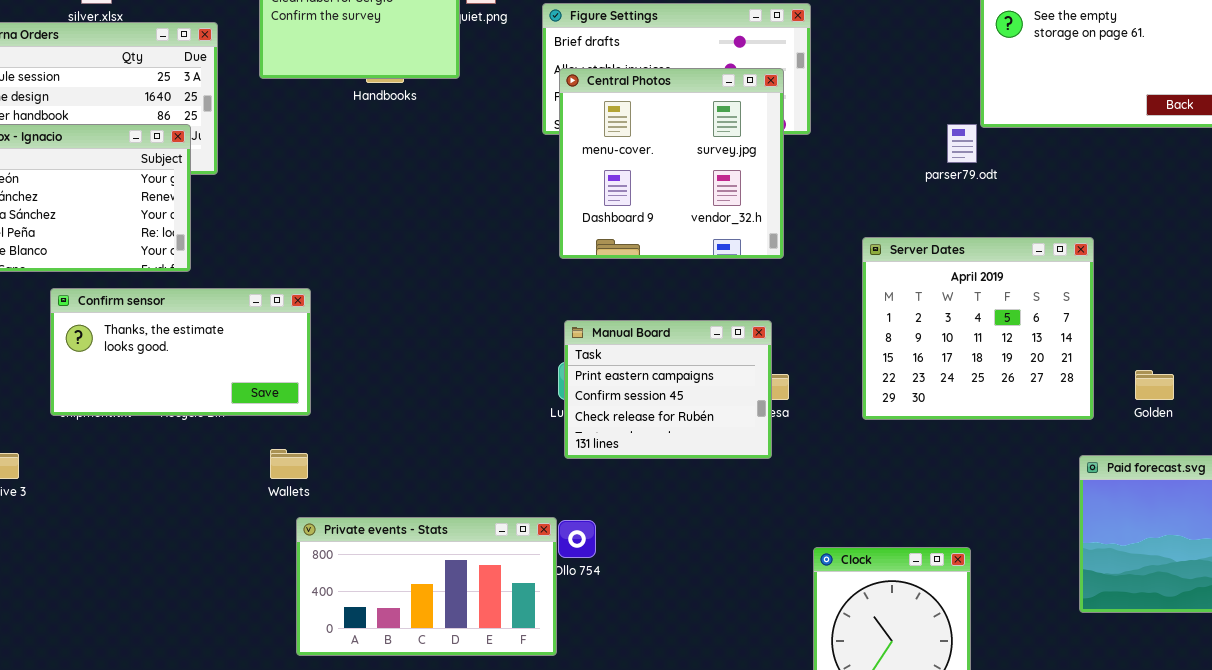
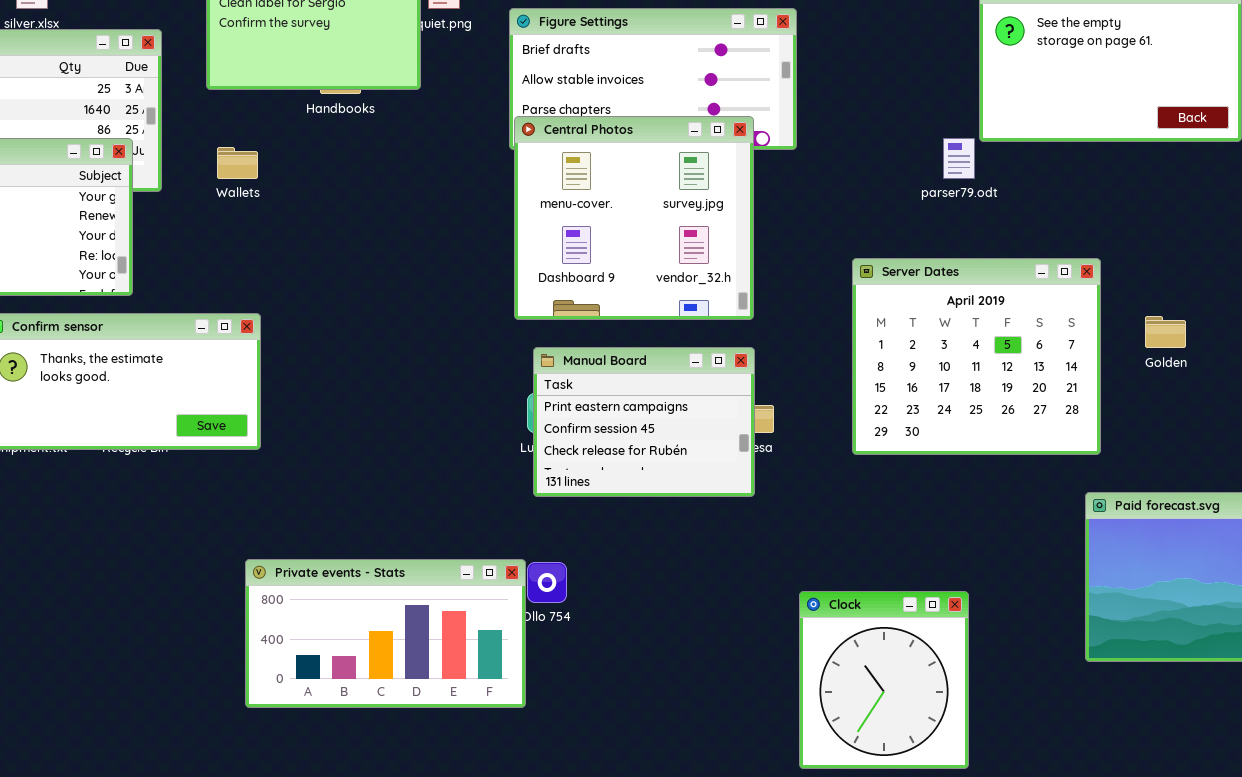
Central Photos: [559,68,784,259] -> [514,116,754,320], moved
Golden: [1135,370,1174,400] -> [1145,316,1186,348], moved
Wallets: [270,449,308,479] -> [217,147,258,179], moved

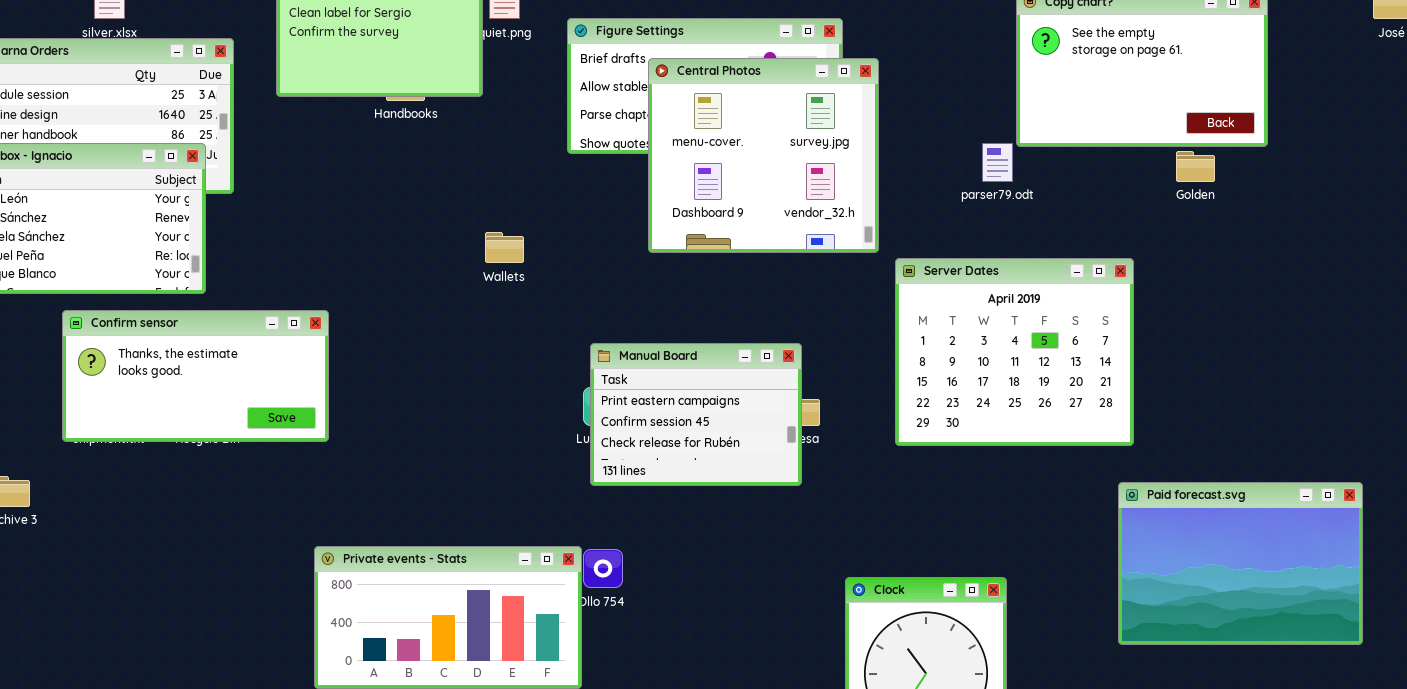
Central Photos: [514,116,754,320] -> [648,58,879,253], moved
Wallets: [217,147,258,179] -> [485,232,524,263], moved
Golden: [1145,316,1186,348] -> [1176,151,1215,182], moved

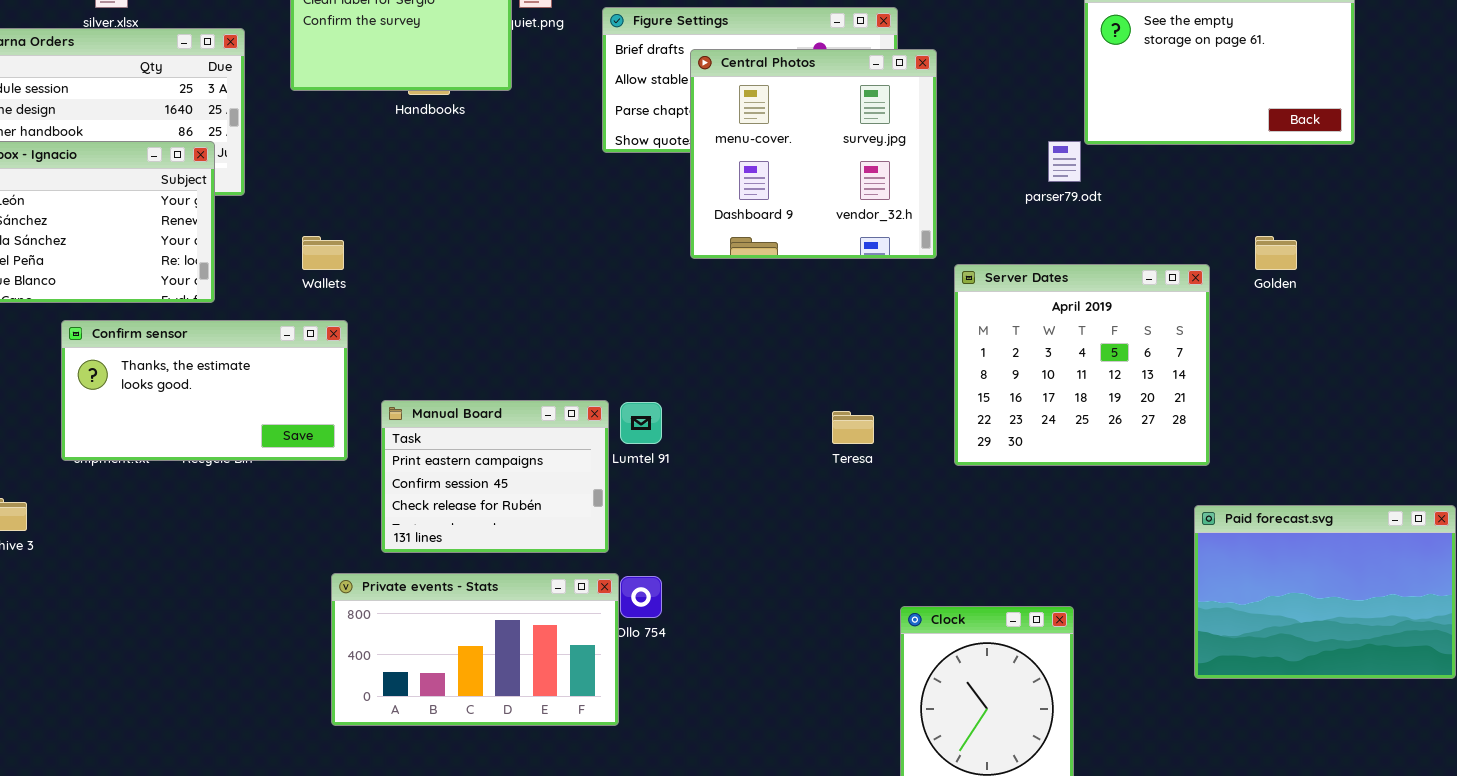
Golden: [1176,151,1215,182] -> [1255,236,1297,270], moved
Wallets: [485,232,524,263] -> [302,236,344,270], moved
Manual Board: [590,343,802,486] -> [381,400,609,553], moved

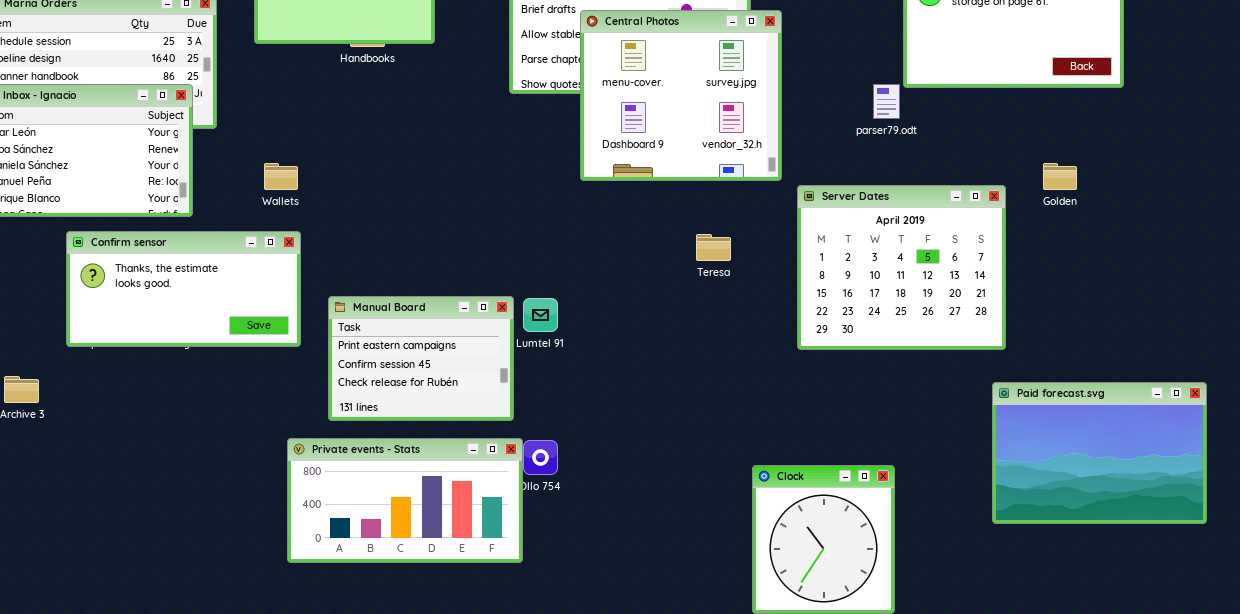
Teresa: [832,411,874,444] -> [696,234,731,261], moved

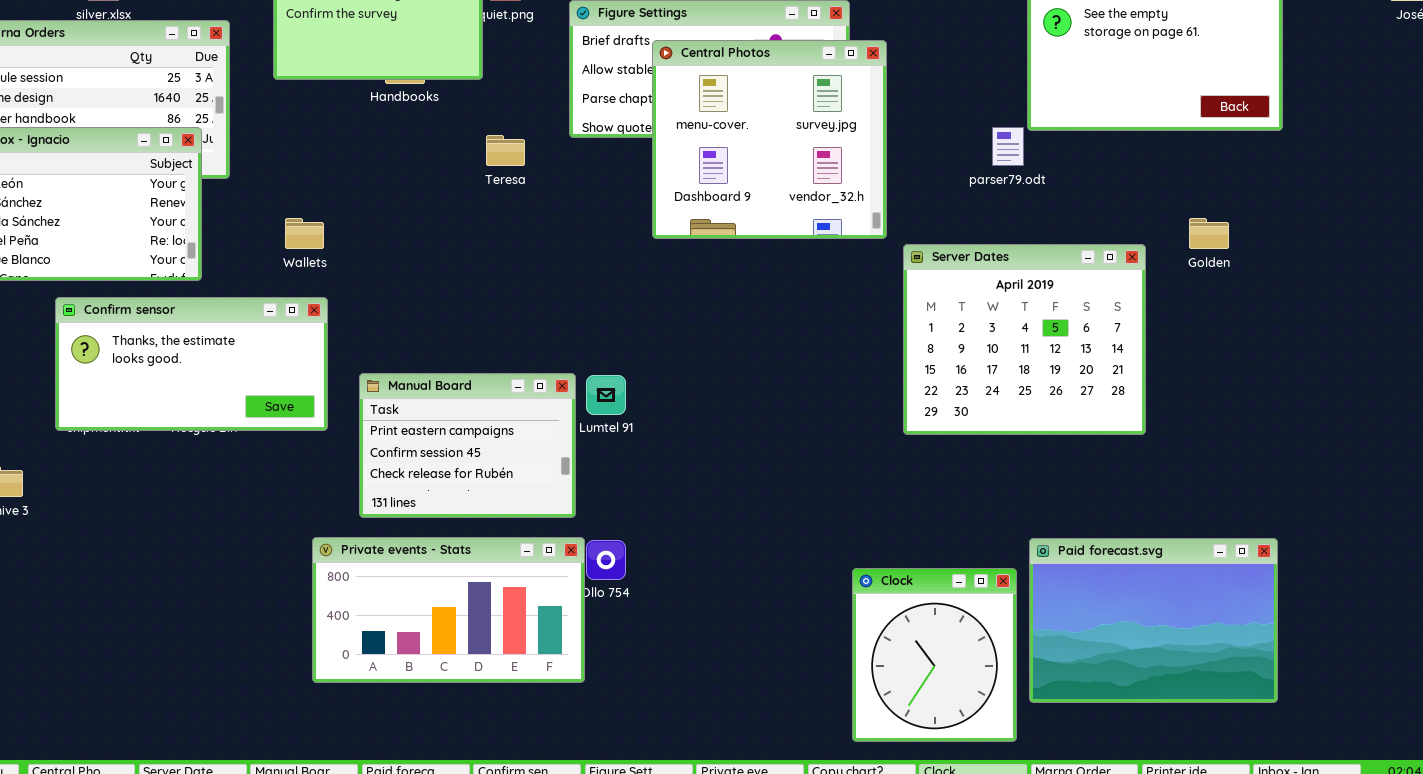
Teresa: [696,234,731,261] -> [486,135,525,166], moved
Paid forecast.svg: [992,382,1207,524] -> [1029,538,1278,703], moved

